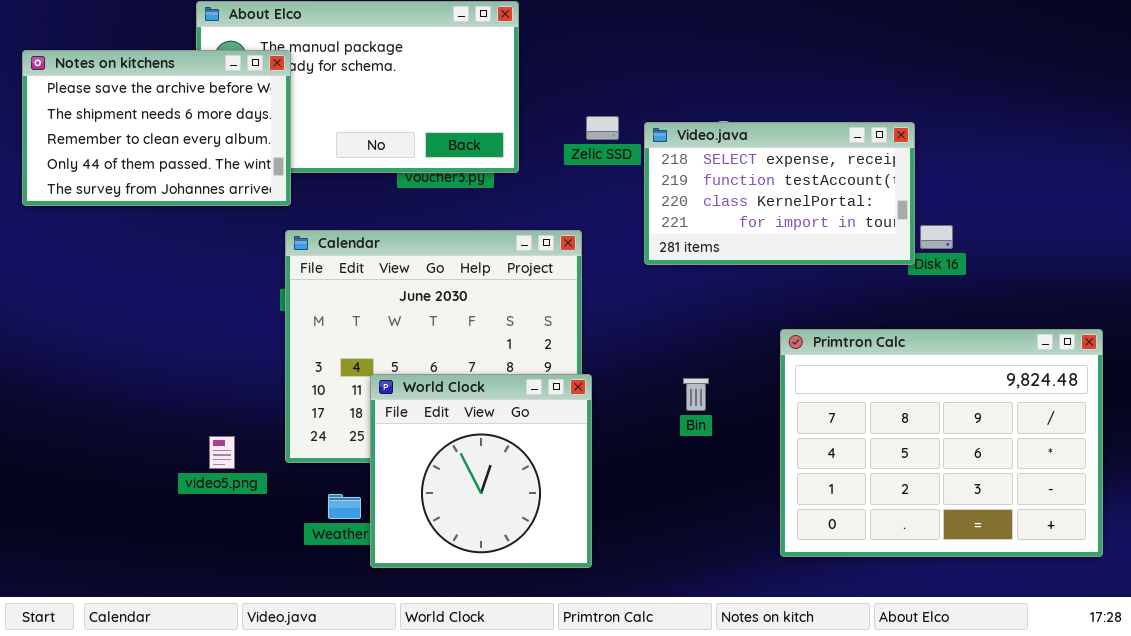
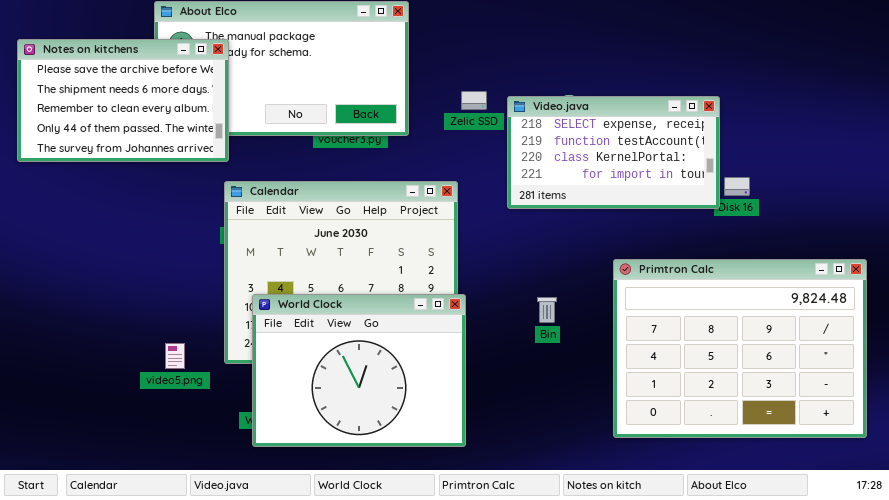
World Clock: [370,374,592,568] -> [252,294,466,447], resized

